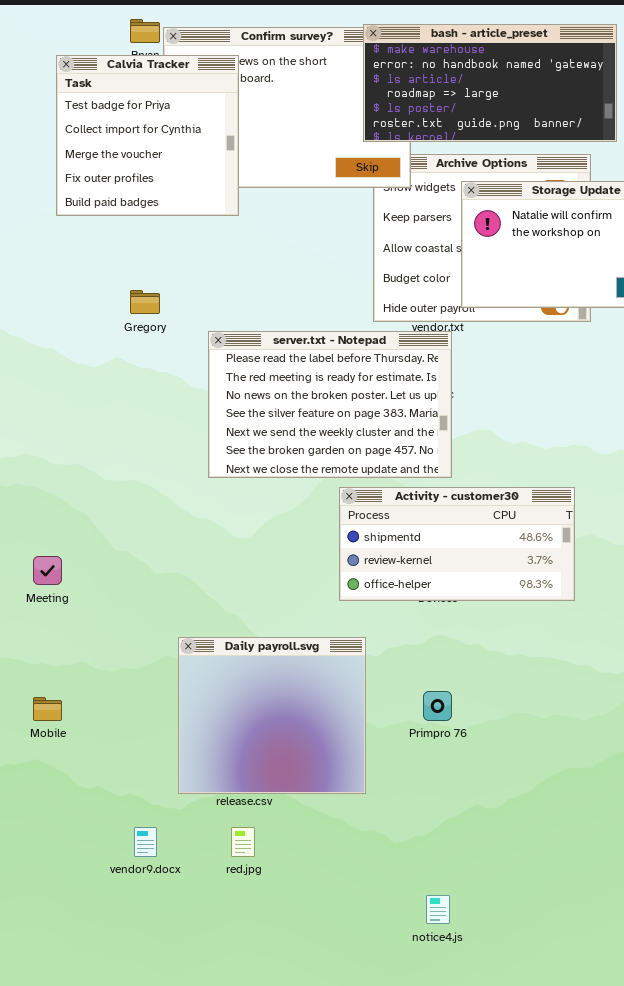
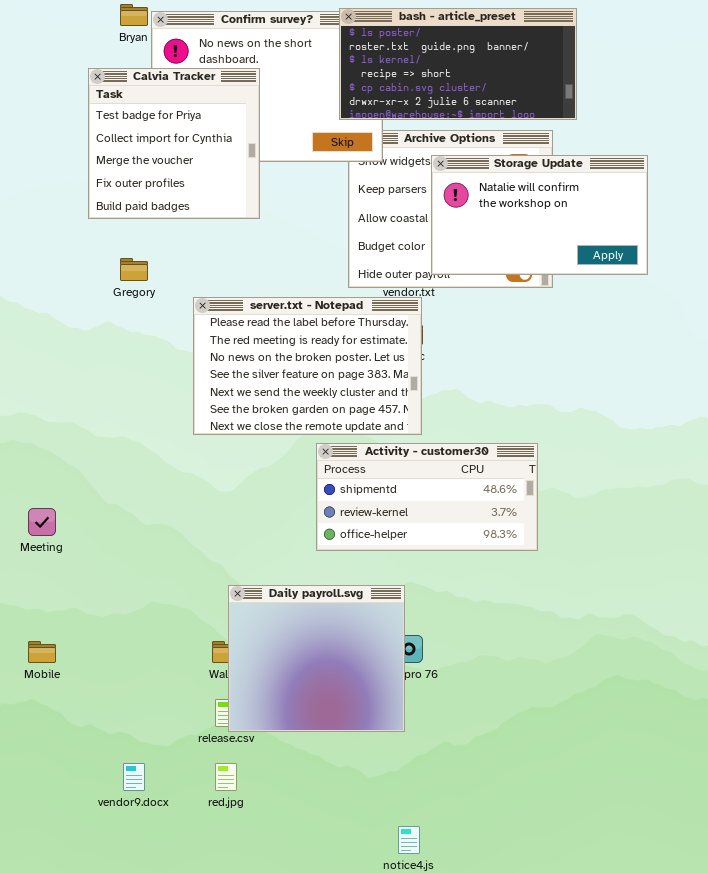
bash - article_preset: [363,24,617,142] -> [339,8,577,120], scrolled down 4 rows
Calvia Tracker: [56,55,239,216] -> [88,68,260,219], moved
Daily payroll.svg: [178,637,366,794] -> [228,585,405,732], moved

